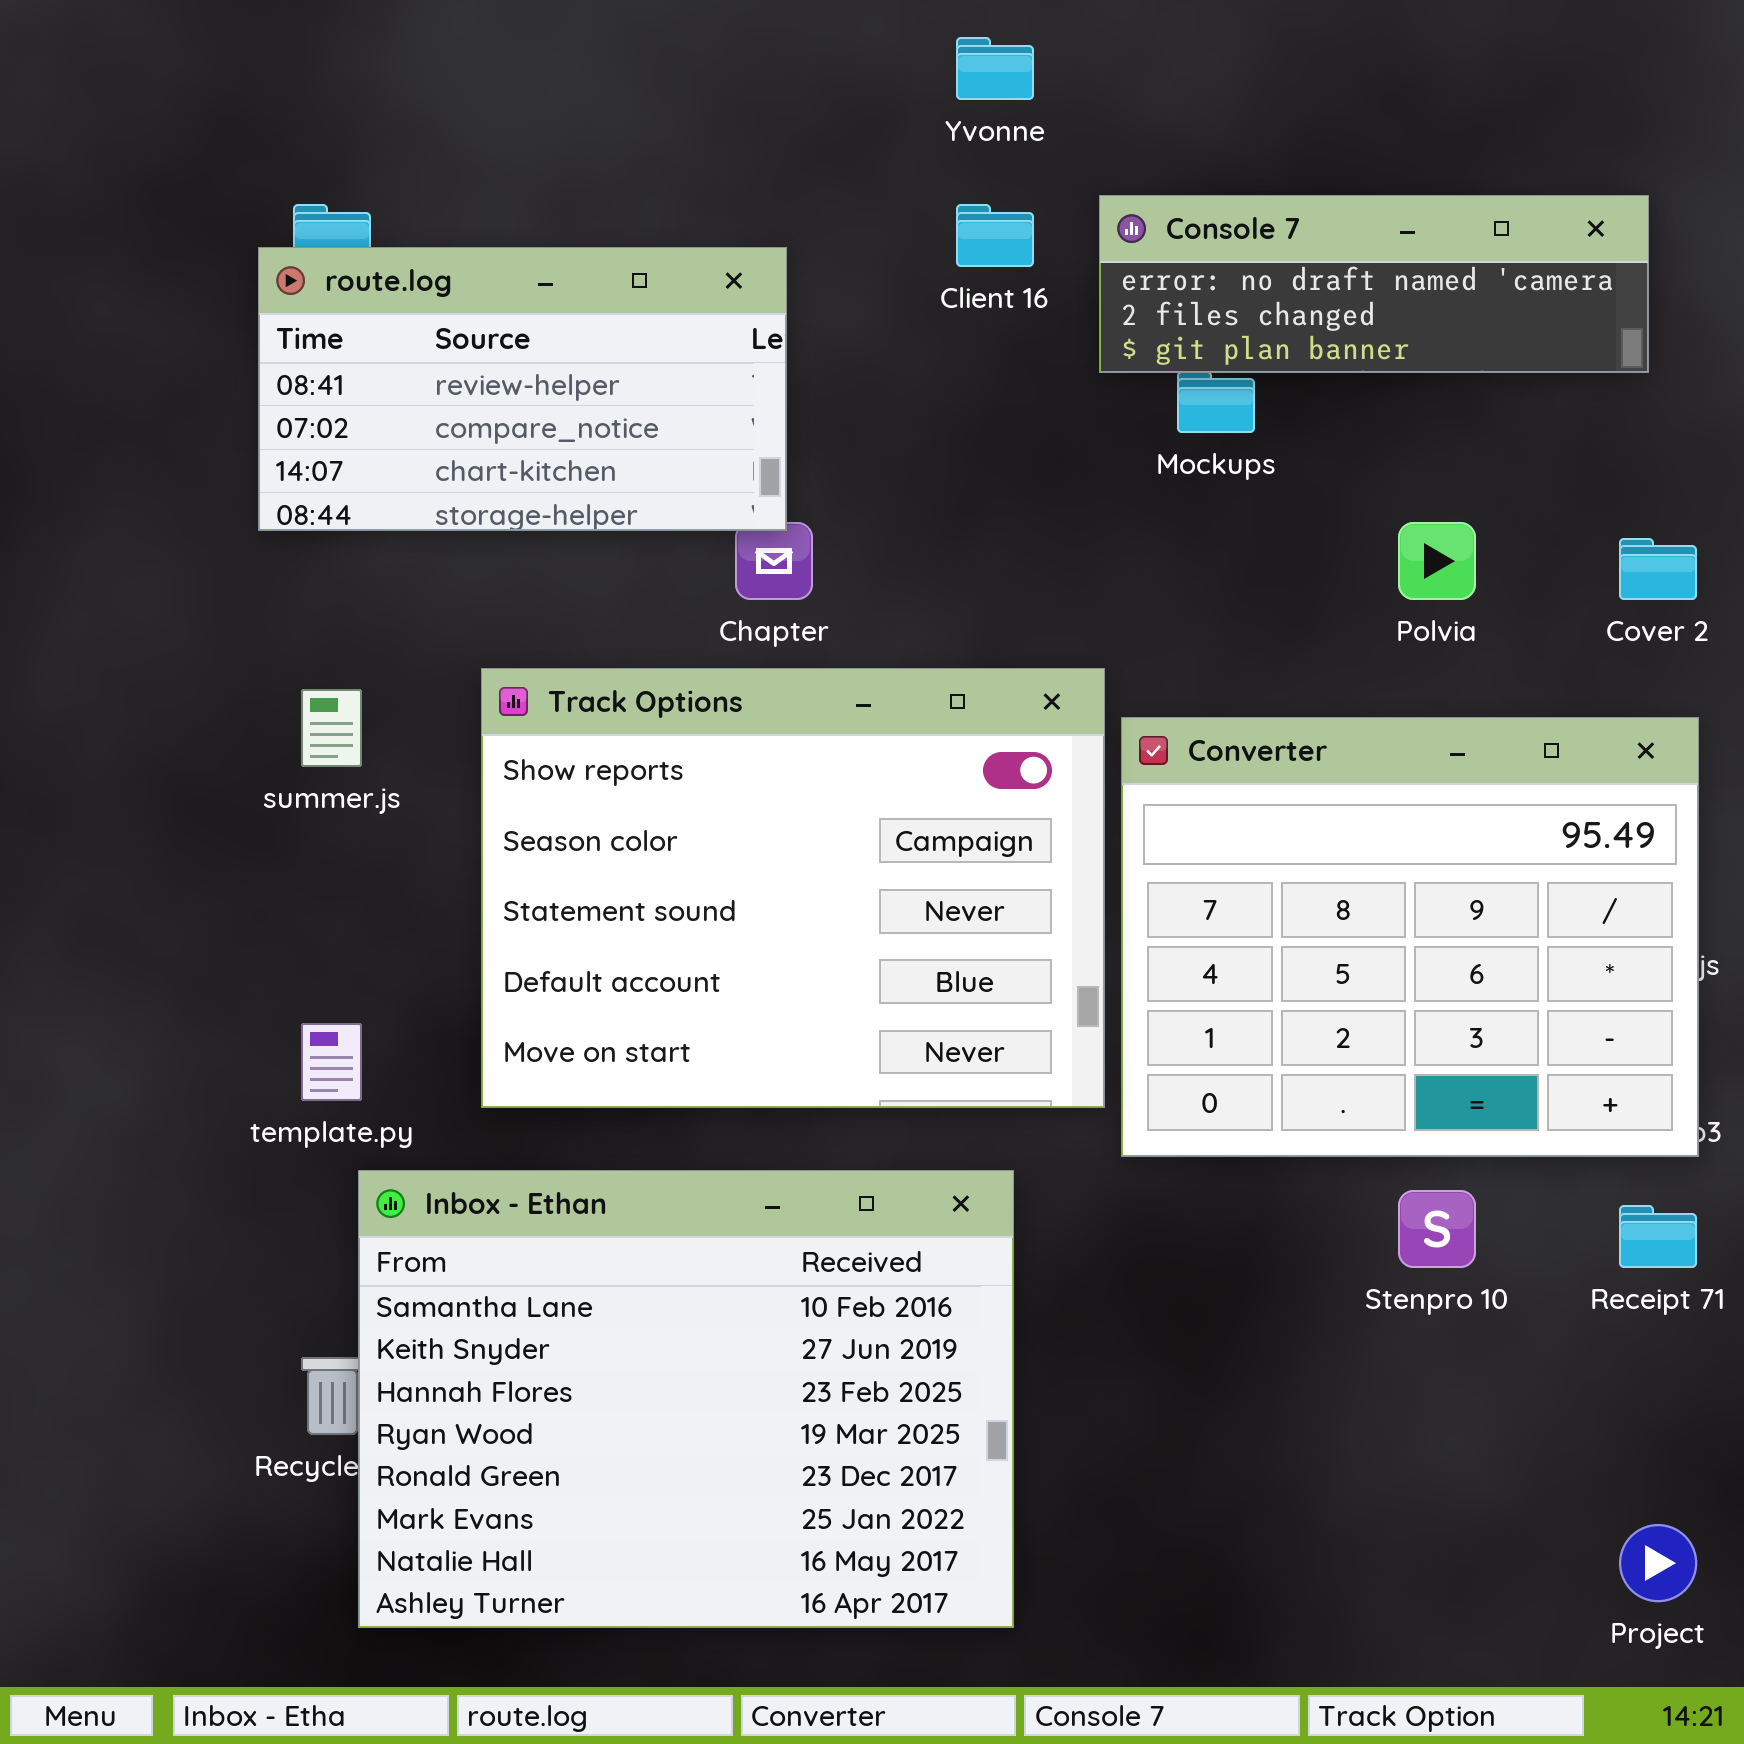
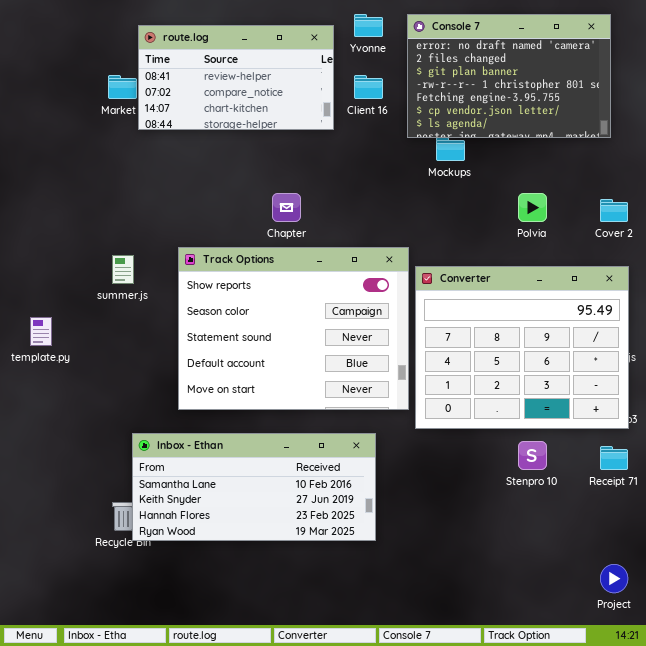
Console 7: [1099,195,1649,373] -> [407,14,611,138], resized
route.log: [258,247,787,531] -> [138,25,334,130], moved
template.py: [301,1023,362,1101] -> [30,317,52,346], moved
Inbox - Ethan: [358,1170,1014,1628] -> [132,433,376,541], resized

